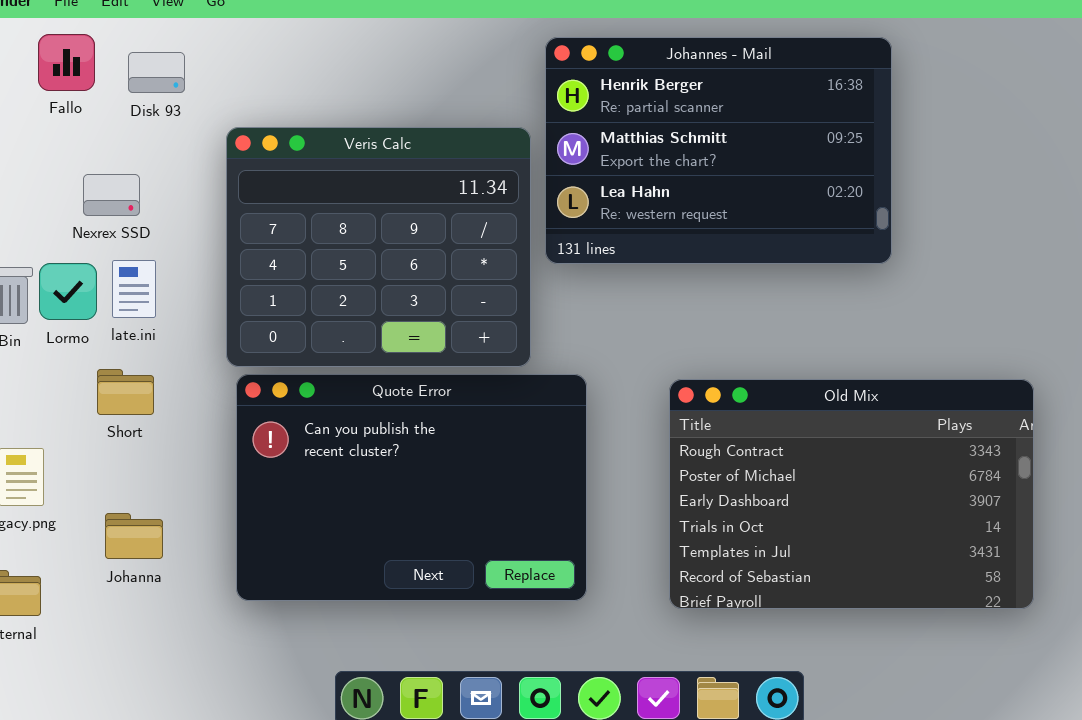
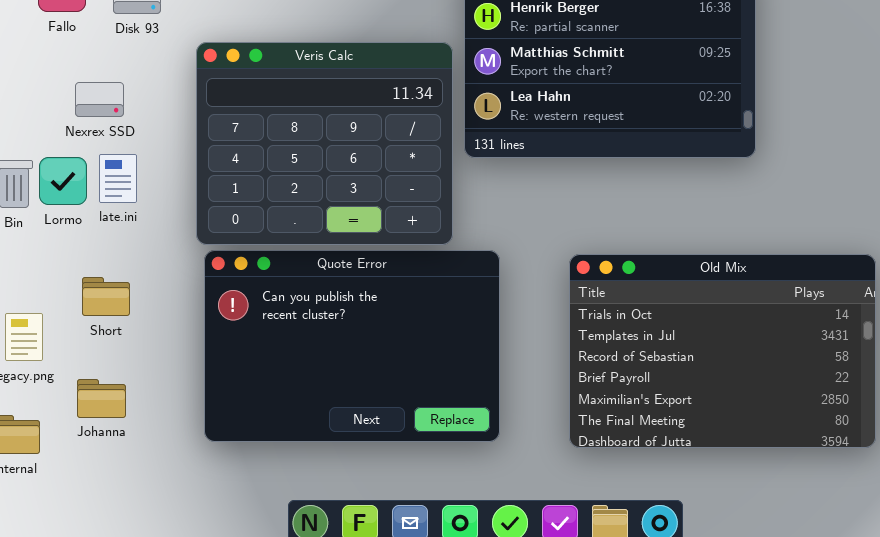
Short: [97,369,154,415] -> [82,277,130,316], moved
Old Mix: [669,379,1034,609] -> [569,254,876,448], scrolled down 3 rows
Johanna: [105,513,163,559] -> [77,379,126,418], moved

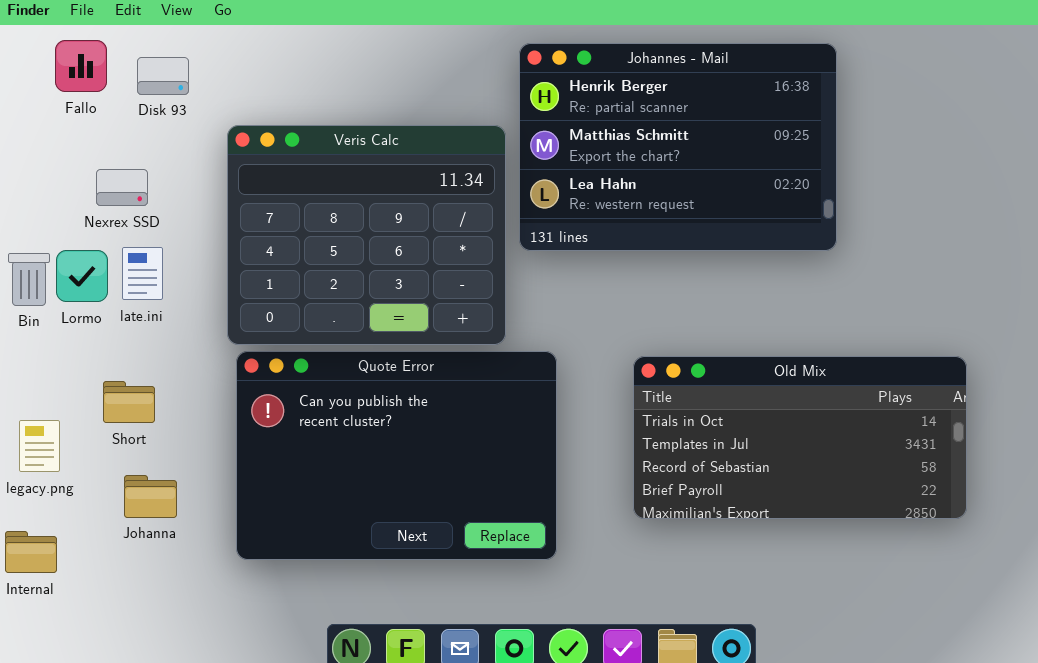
Old Mix: [569,254,876,448] -> [633,356,967,519], resized
Johanna: [77,379,126,418] -> [124,475,177,518], moved

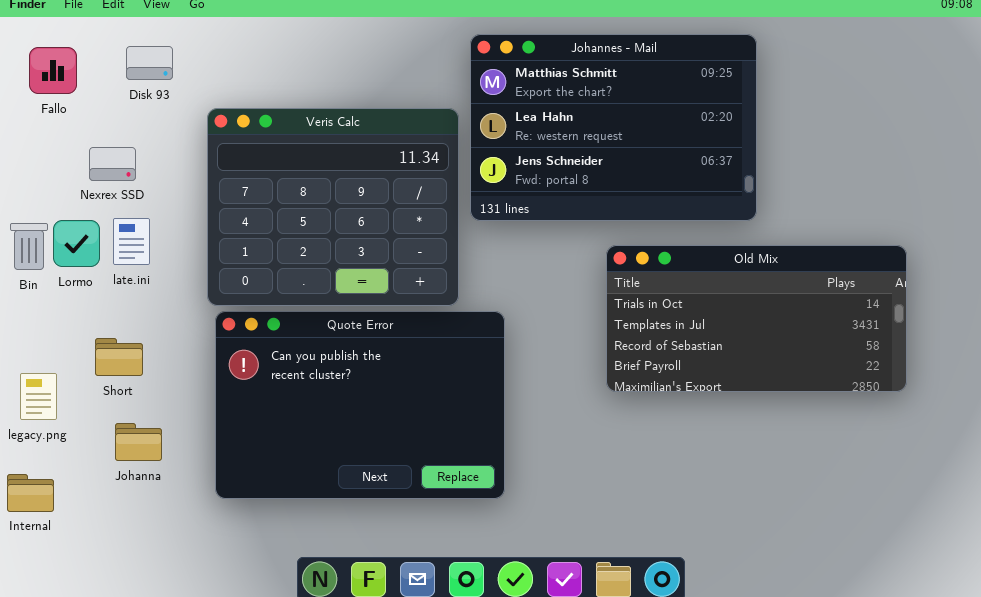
Fallo: [55,40,107,92] -> [29,47,77,94], moved
Johannes - Mail: [519,43,837,251] -> [470,34,757,221], scrolled down 1 row
Old Mix: [633,356,967,519] -> [606,245,907,392], moved

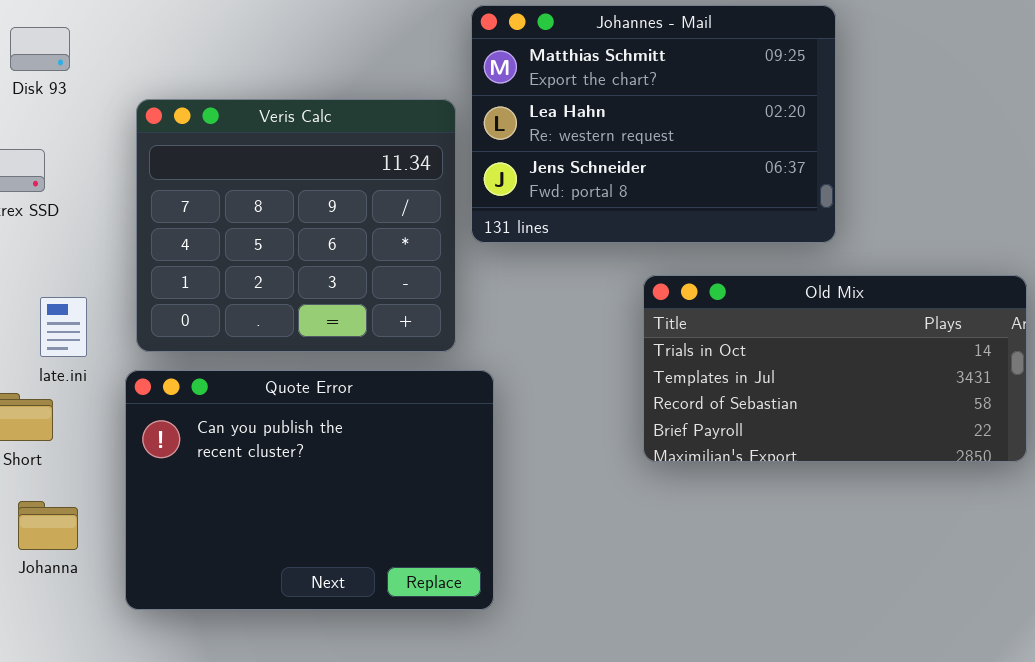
Disk 93: [126,46,173,80] -> [10,27,70,71], moved
late.ini: [113,218,150,265] -> [40,297,87,357], moved
Quote Error: [215,311,505,499] -> [125,370,494,610], moved

